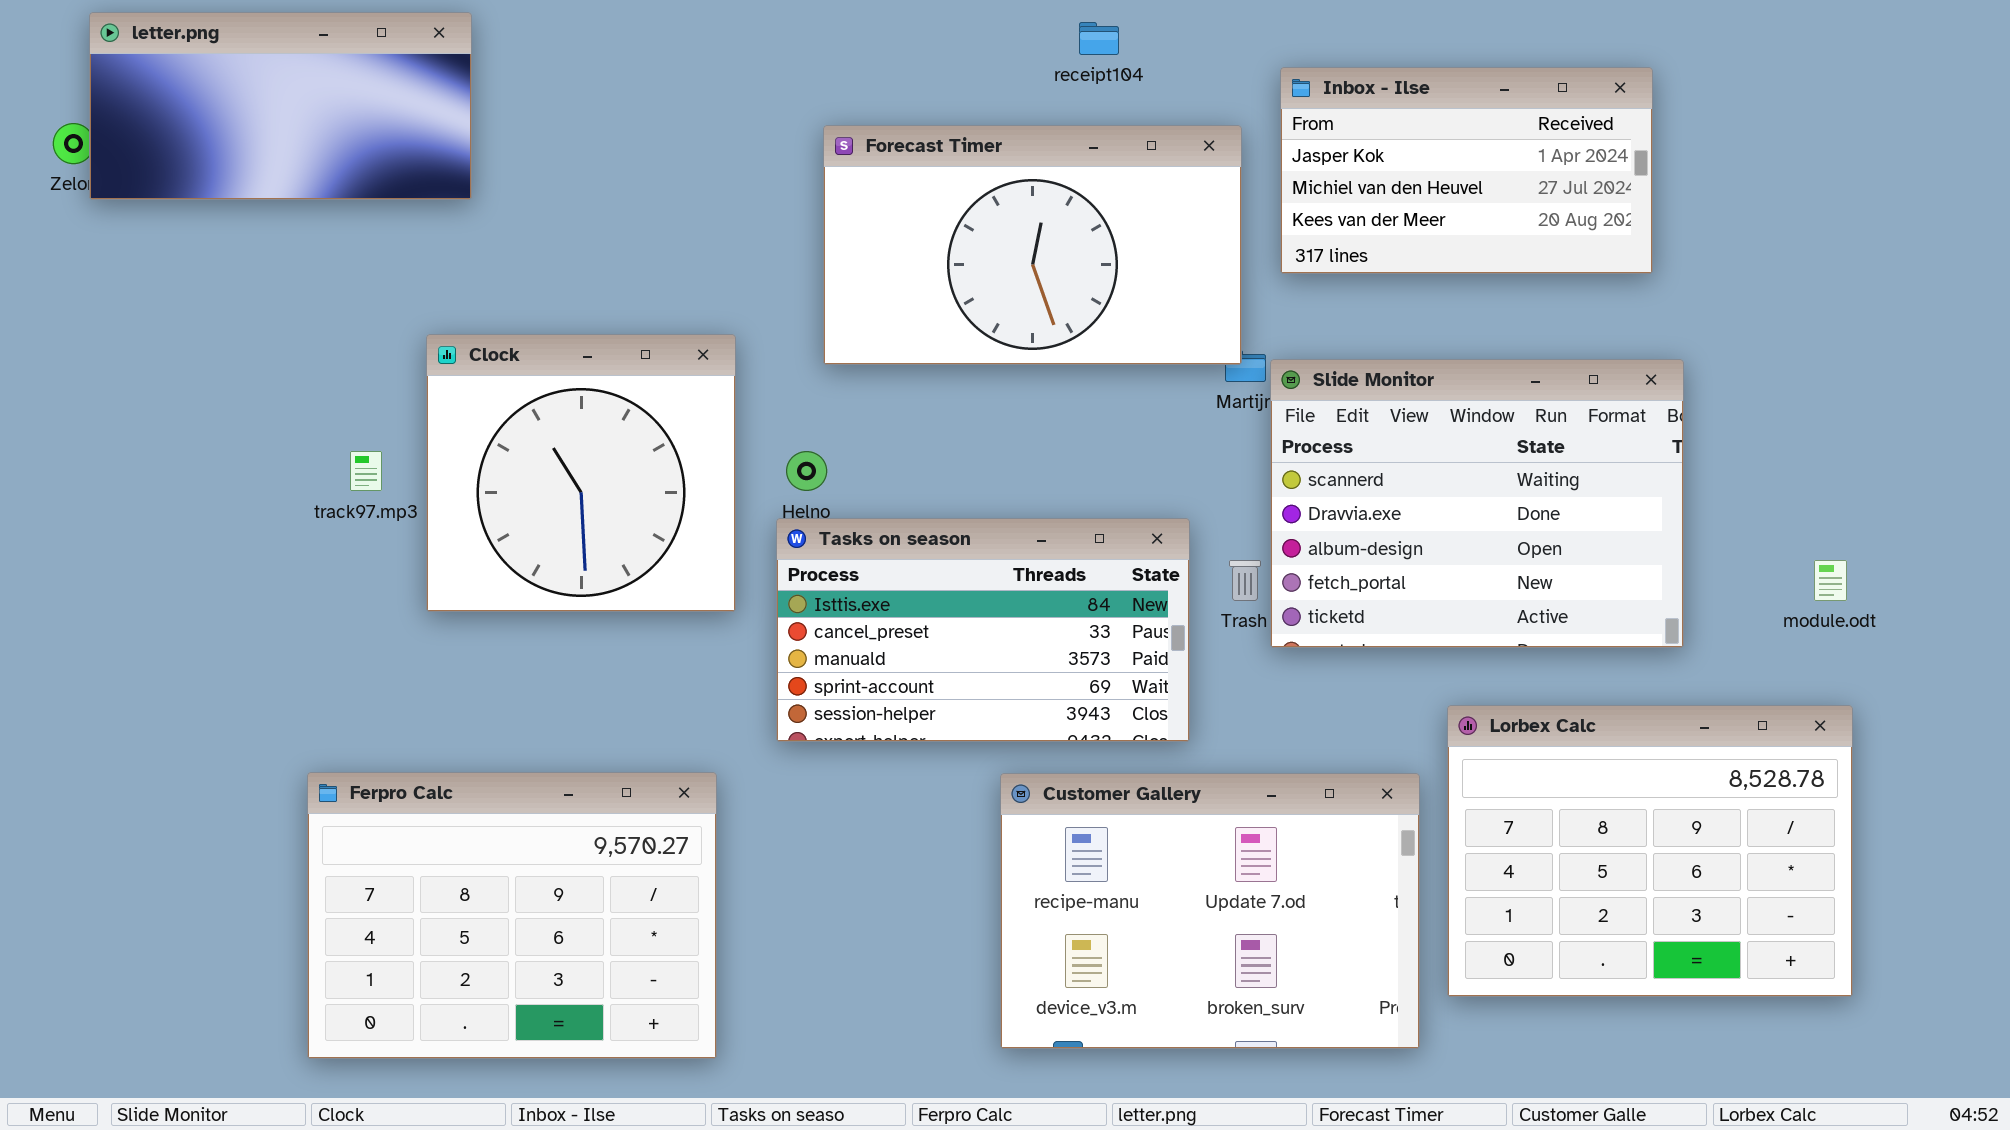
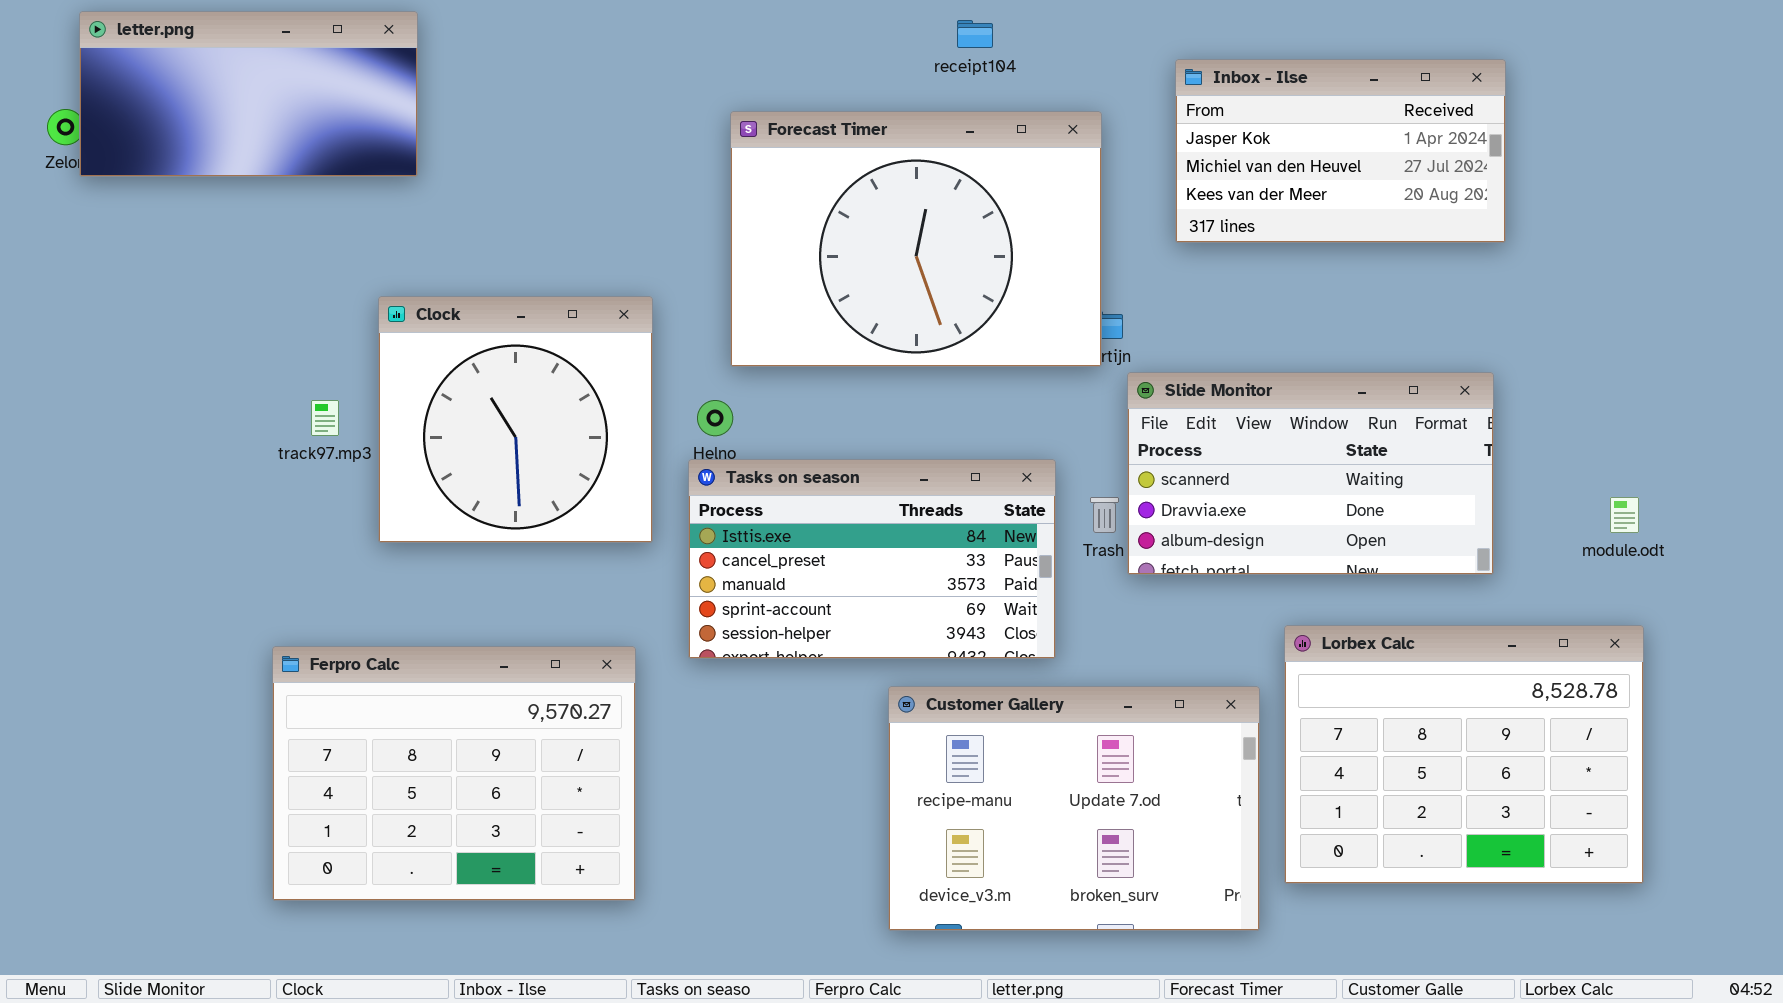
Inbox - Ilse: [1280,67,1653,274] -> [1175,59,1506,243], moved
Forecast Timer: [823,125,1242,365] -> [730,111,1102,367], resized
Slide Monitor: [1270,359,1684,648] -> [1127,372,1494,575], resized
Ferpro Calc: [307,772,717,1059] -> [272,646,636,901], moved

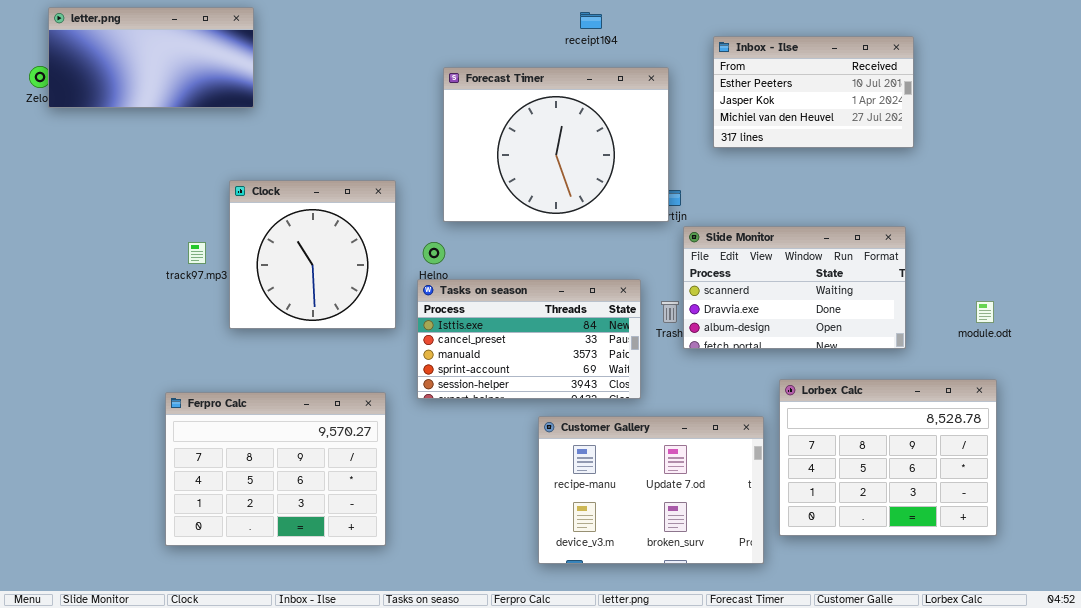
Inbox - Ilse: [1175,59,1506,243] -> [713,36,914,148], scrolled up 1 row

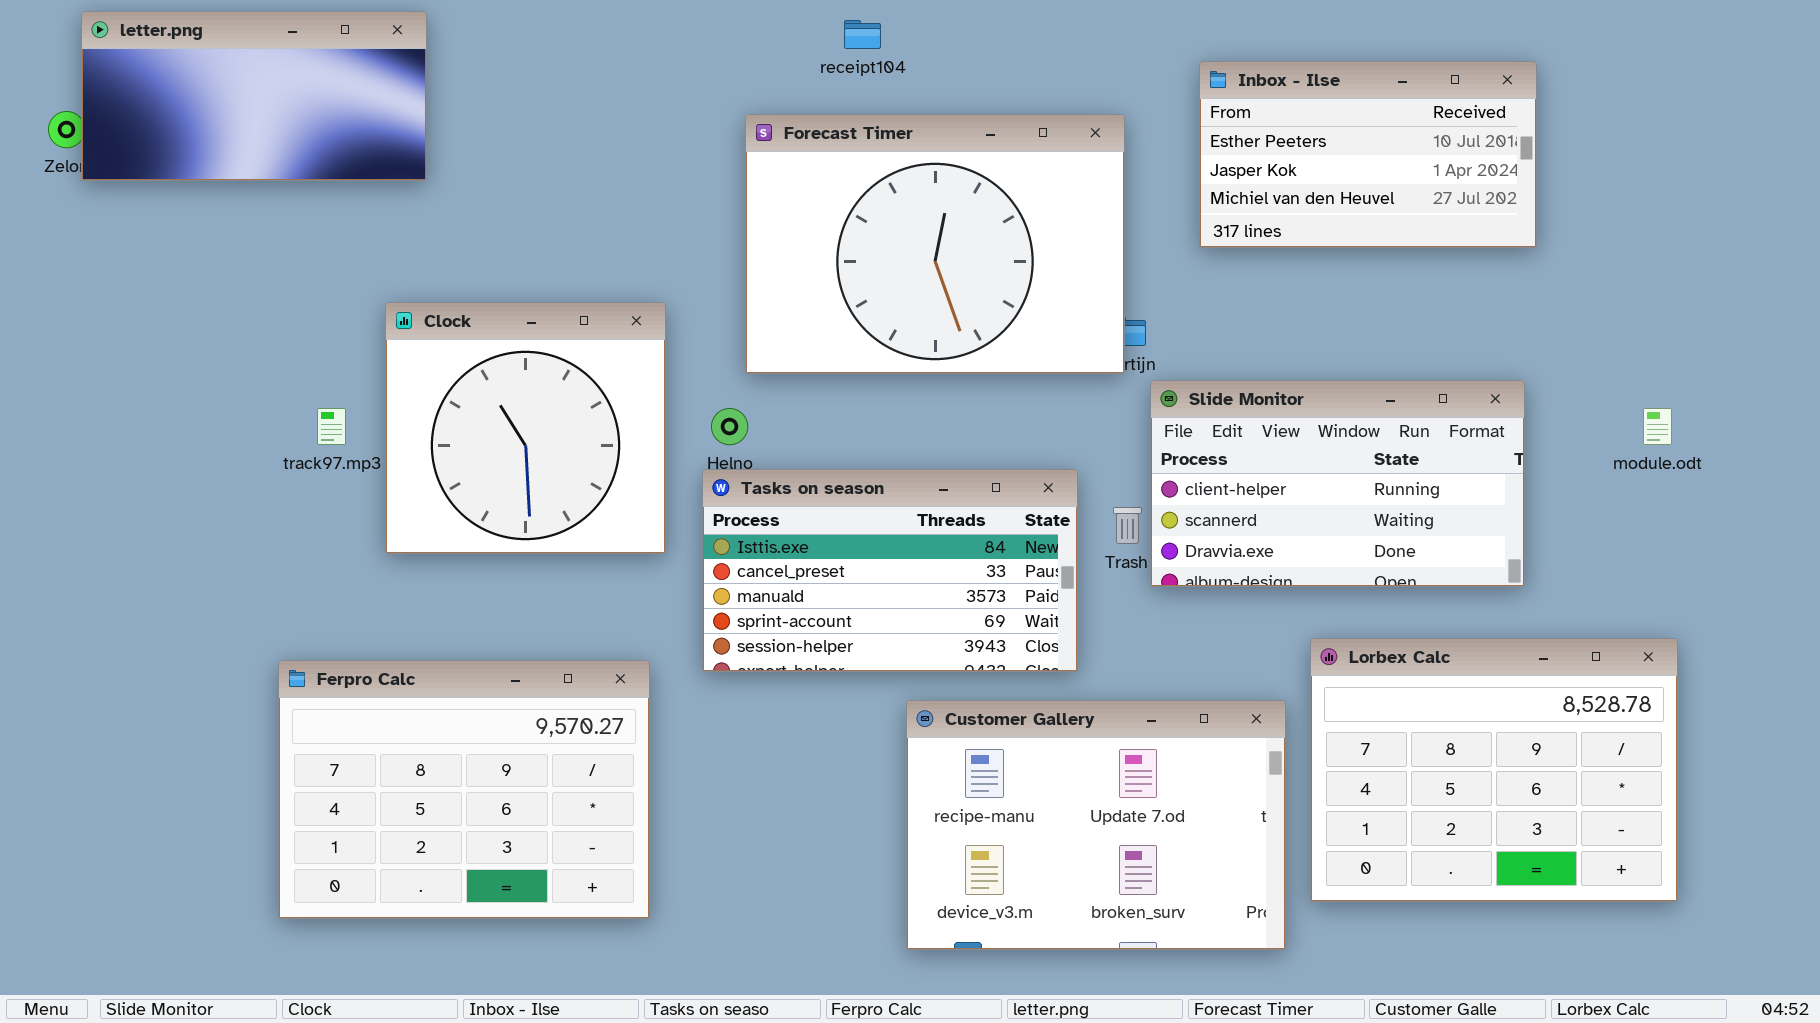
receipt104: [580,12,602,29] -> [844,20,881,49], moved
Slide Monitor: [683,226,906,349] -> [1150,380,1525,587], scrolled up 1 row
module.odt: [976,301,994,323] -> [1643,408,1672,445], moved

